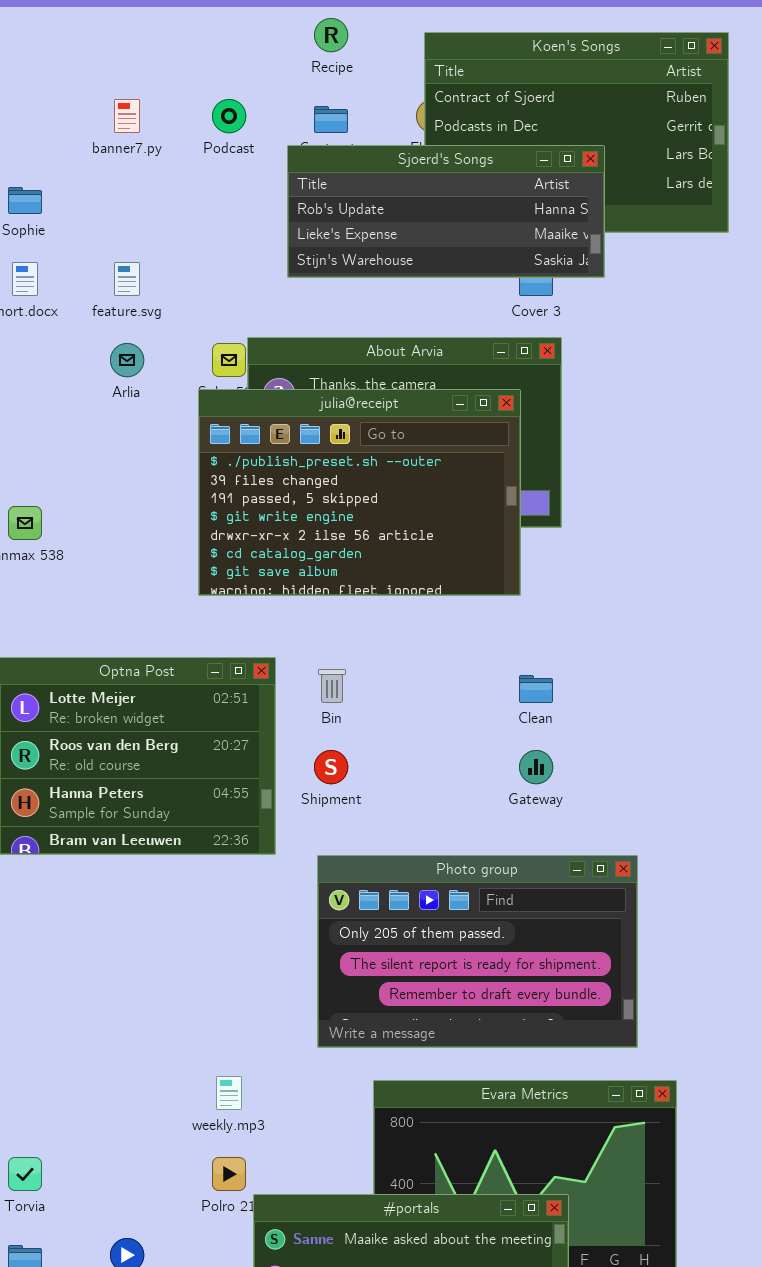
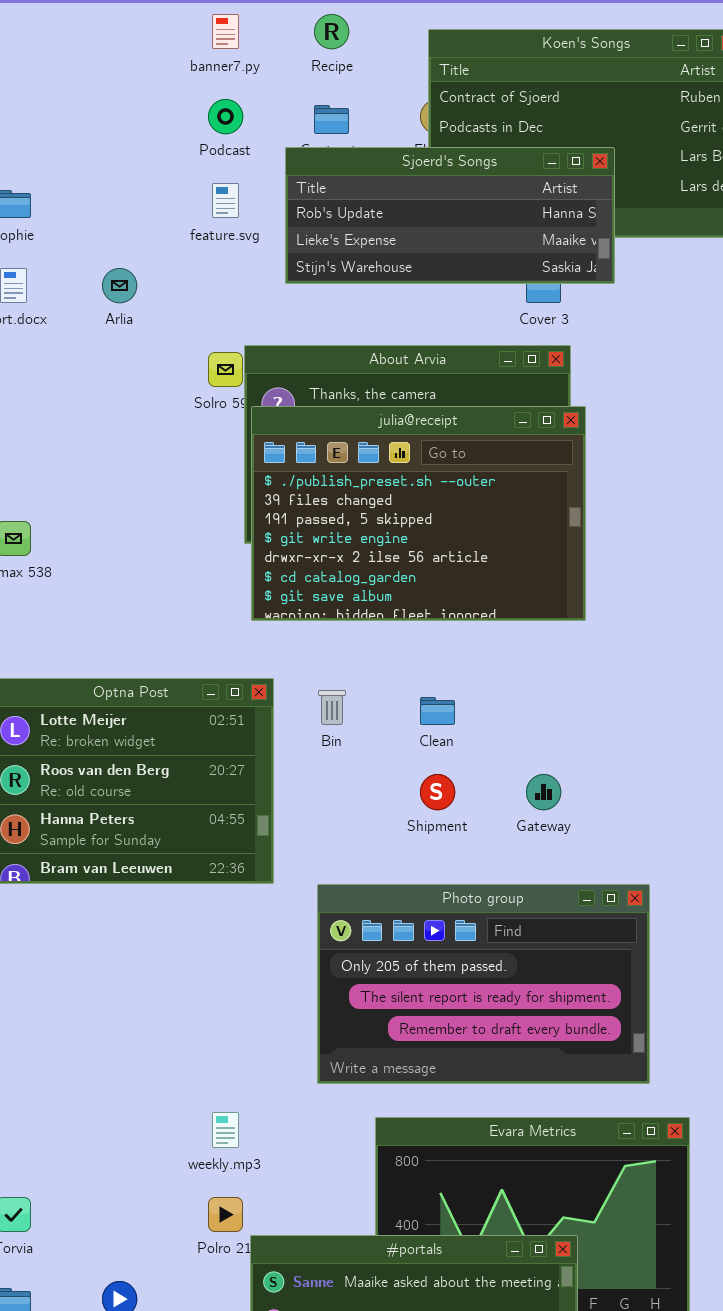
banner7.py: [114,99,140,133] -> [212,14,239,49], moved
feature.svg: [114,262,140,296] -> [212,183,239,218], moved
Arlia: [110,343,144,377] -> [102,268,137,303], moved
julia@receipt: [198,389,521,596] -> [251,406,586,621], moved
Clean: [519,675,553,703] -> [420,697,455,725], moved
Shipment: [314,750,348,784] -> [420,774,455,810], moved

